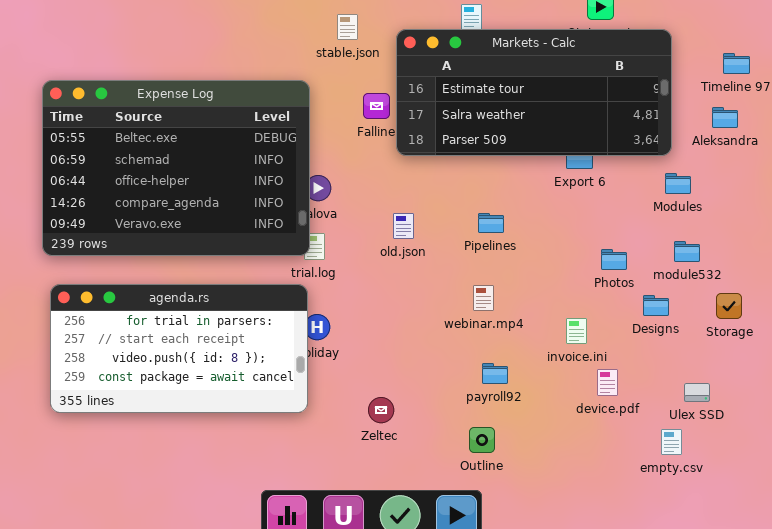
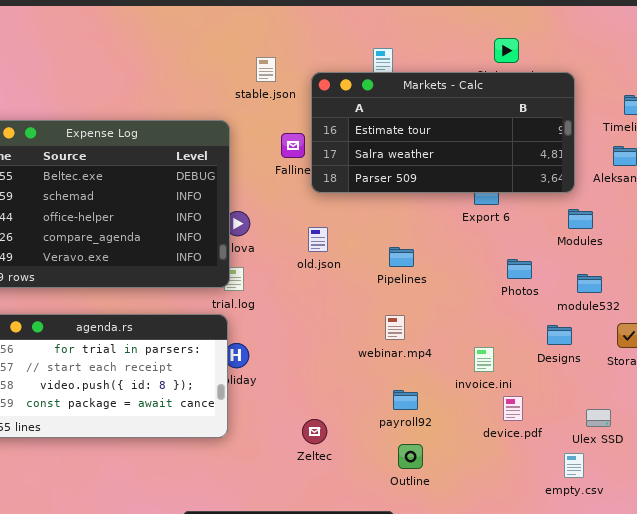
old.json: [393,213,414,239] -> [308,227,328,252], moved
Photos: [601,249,627,270] -> [507,259,532,279], moved
Zeltec: [368,397,394,423] -> [302,419,327,444], moved
Outline: [469,427,495,453] -> [398,444,423,469], moved

